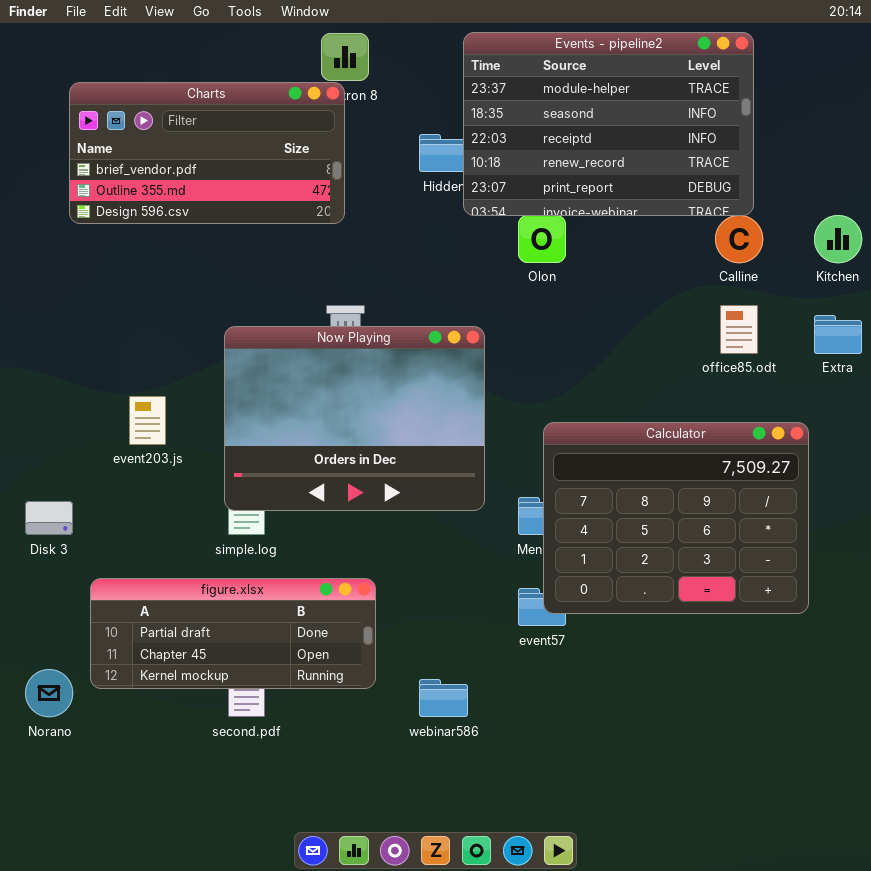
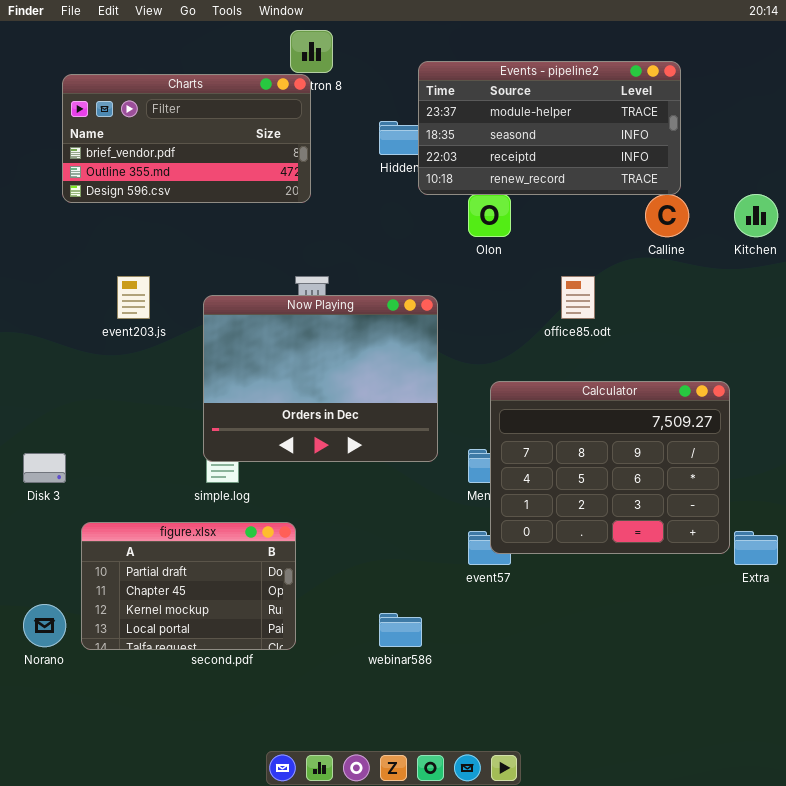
Events - pipeline2: [463,32,754,216] -> [418,61,681,195], resized
office85.odt: [720,305,758,354] -> [561,276,595,319], moved
Extra: [814,315,862,354] -> [734,531,778,565], moved
event203.js: [129,396,166,445] -> [117,276,150,319], moved
figure.xlsx: [90,578,376,689] -> [81,522,296,650], resized

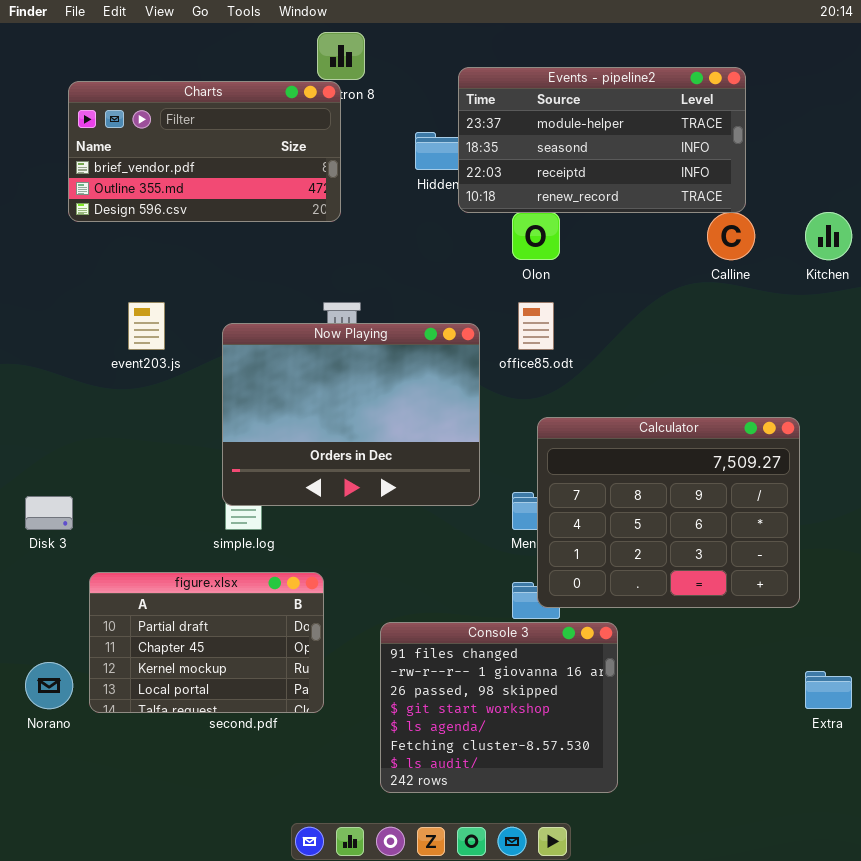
office85.odt: [561,276,595,319] -> [518,302,554,350], moved
Extra: [734,531,778,565] -> [805,671,852,709], moved
Console 3: none -> [380,622,618,793], opened

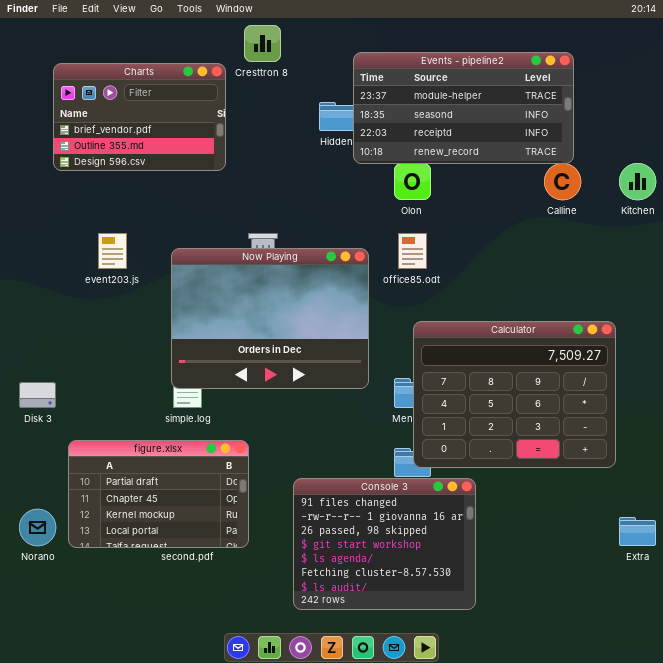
Charts: [68,81,341,222] -> [53,63,226,171], resized

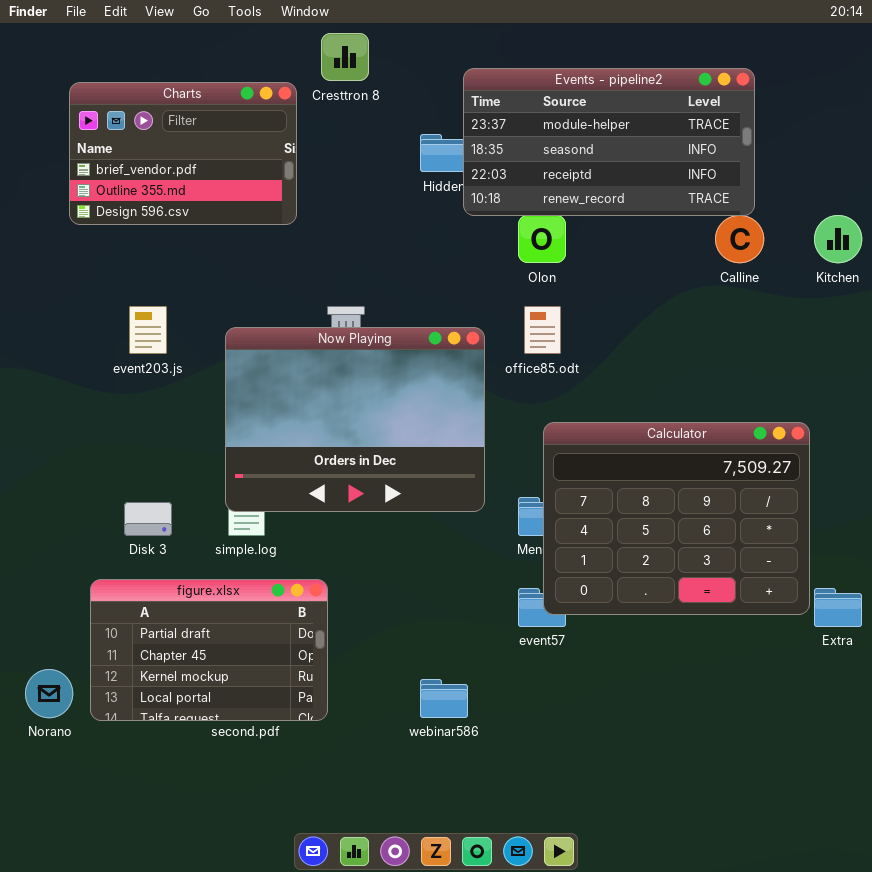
Disk 3: [19,382,56,408] -> [124,502,172,536], moved
Console 3: [293,478,476,610] -> none, closed
Extra: [619,517,656,546] -> [814,588,862,627], moved

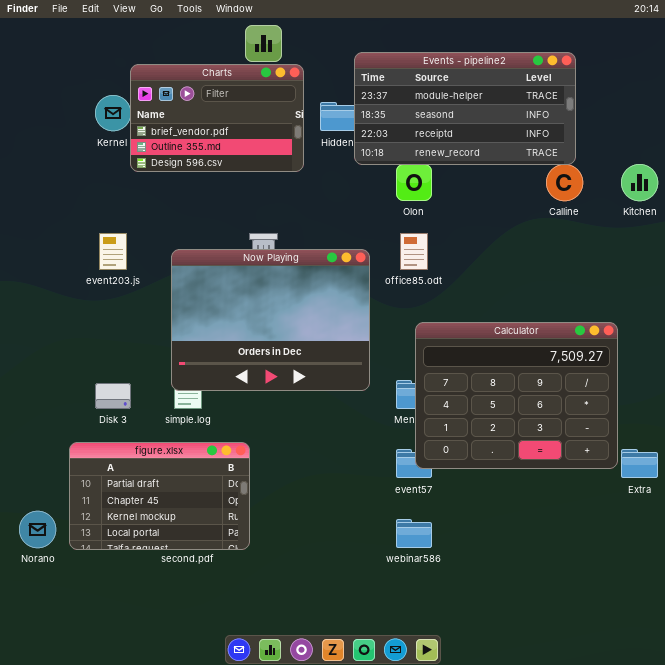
Charts: [69,82,297,225] -> [130,64,304,172], moved
webinar586: [420,679,468,718] -> [396,519,432,548], moved

